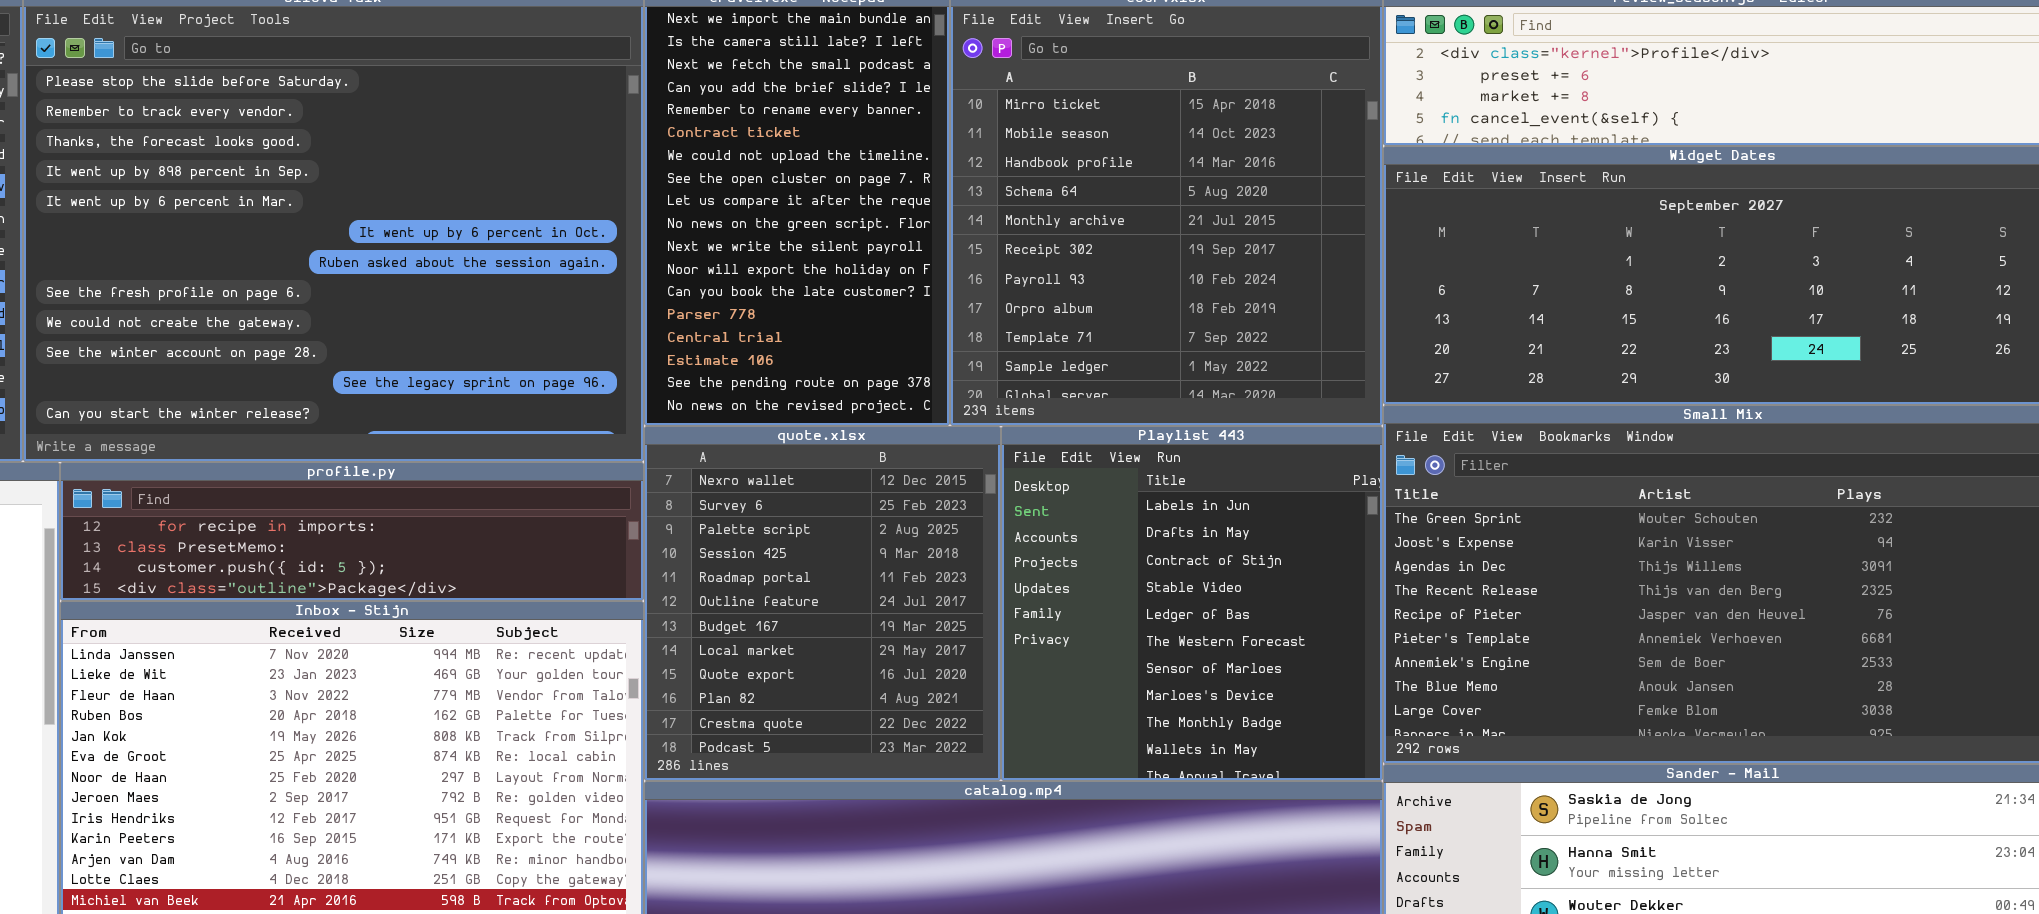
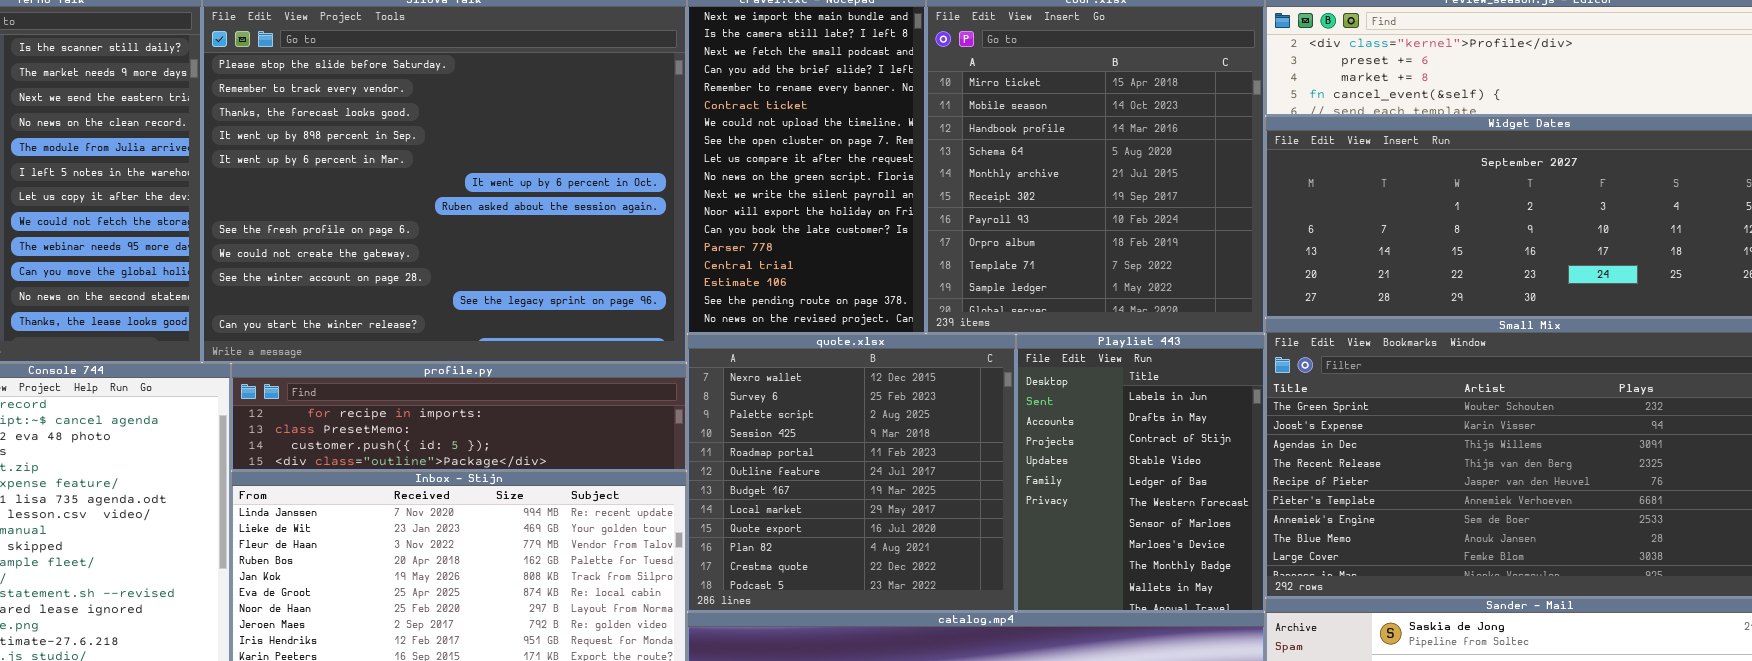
quote.xlsx: [644,426,1001,781] -> [687,334,1016,612], resized
Playlist 443: [1001,426,1383,781] -> [1016,334,1265,612], resized

